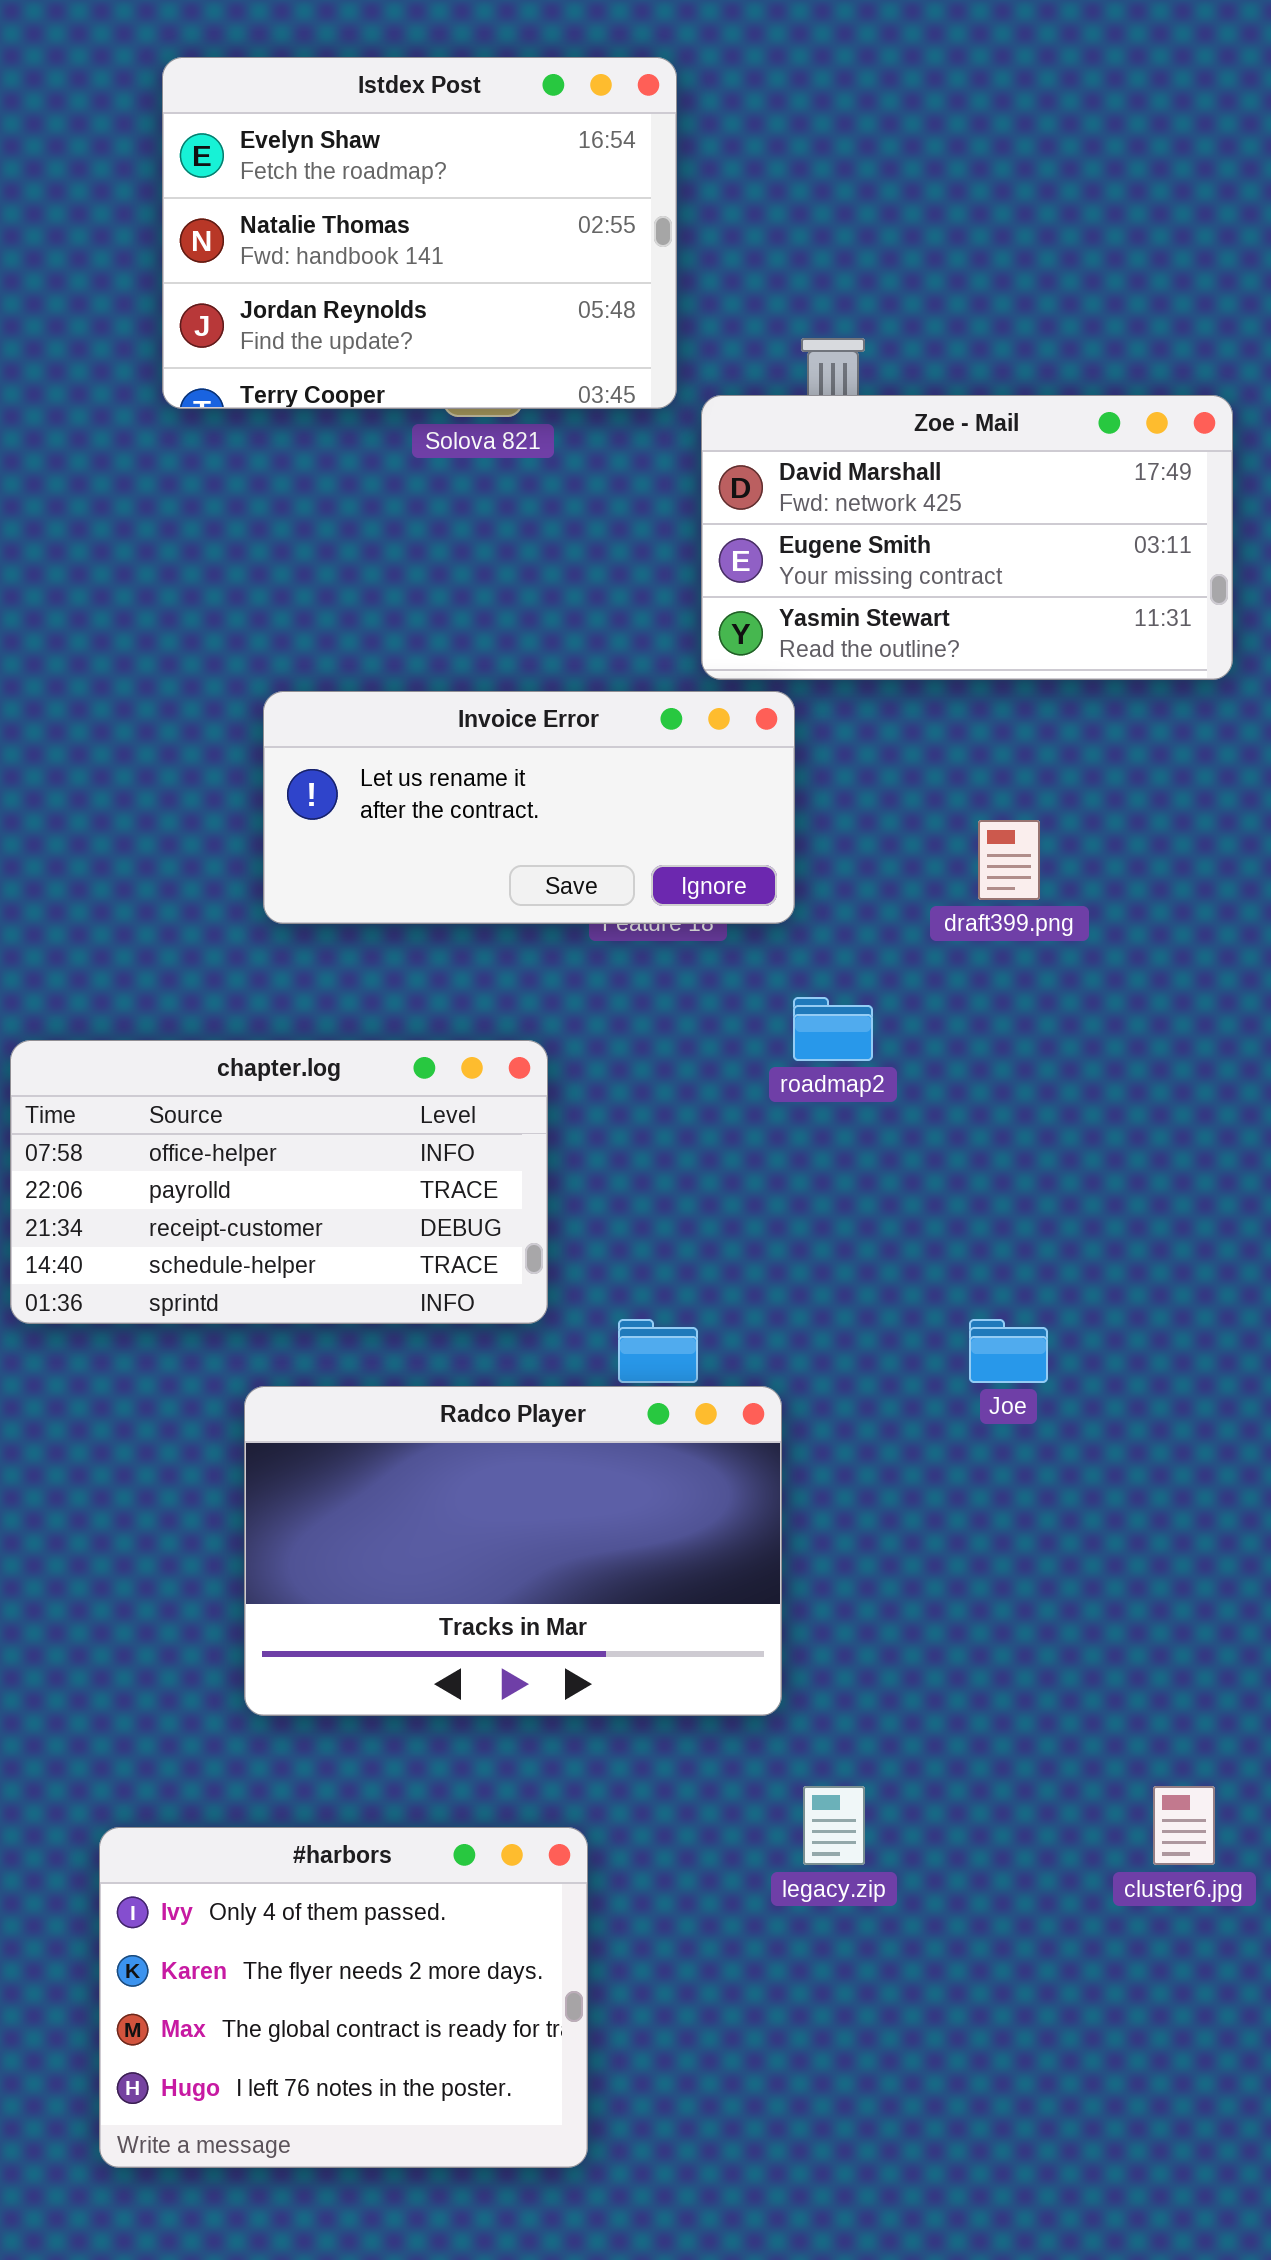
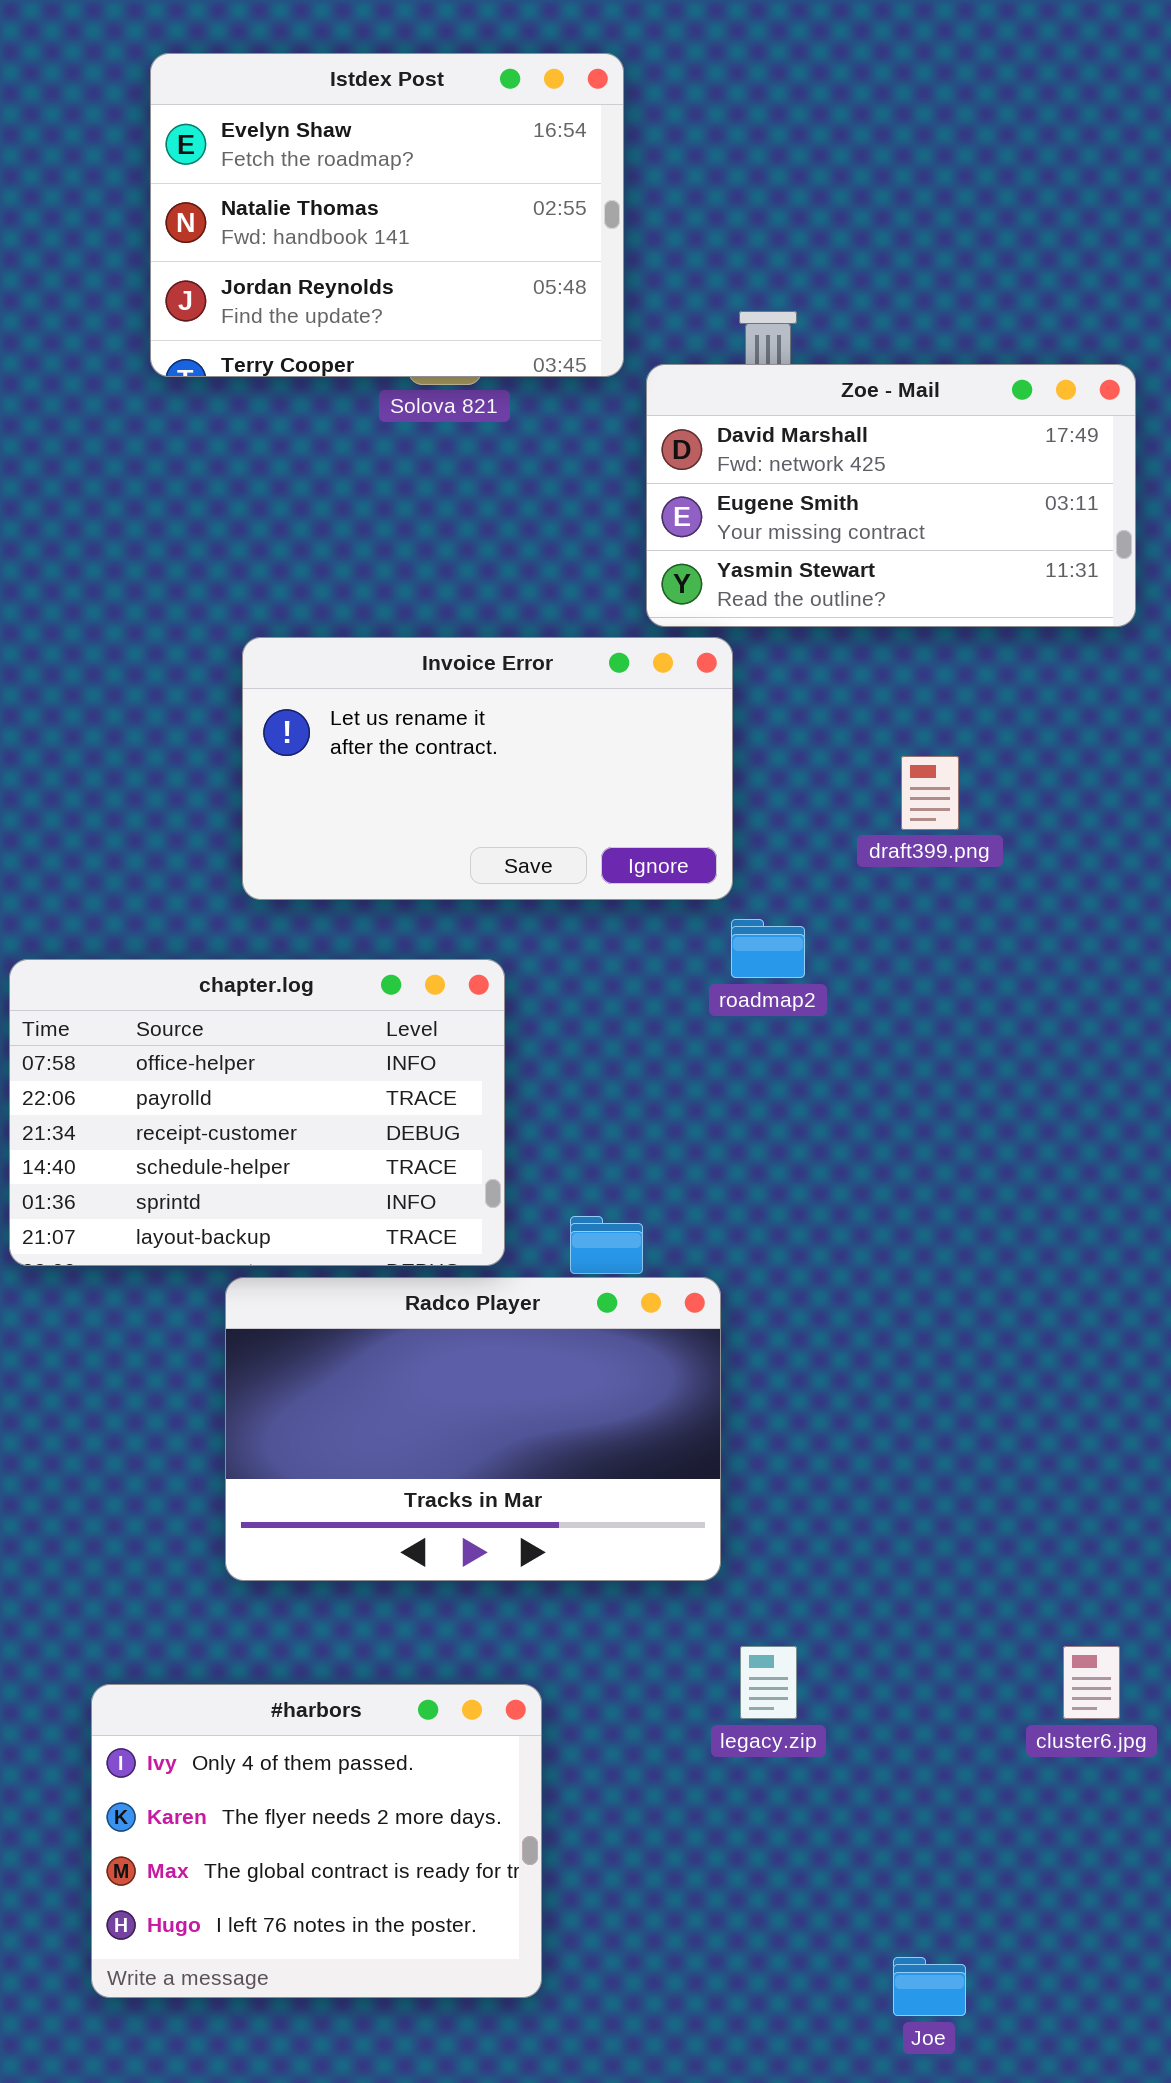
Invoice Error: [263,691,795,924] -> [242,637,733,900], resized
chapter.log: [10,1040,548,1324] -> [9,959,505,1266], resized
Joe: [969,1319,1048,1383] -> [893,1957,966,2016], moved

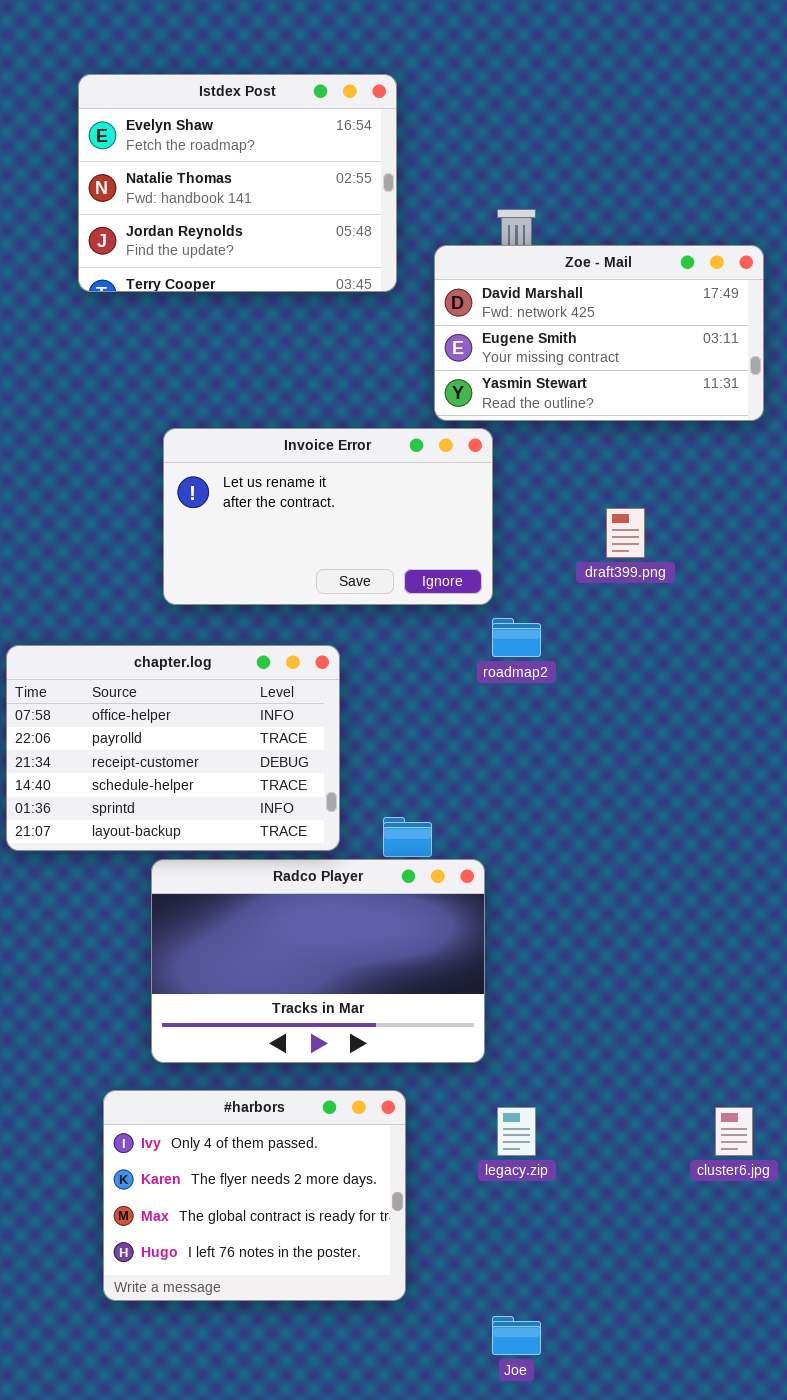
Istdex Post: [150,53,624,377] -> [78,74,397,292], moved
#harbors: [91,1684,542,1998] -> [103,1090,406,1301], moved
Joe: [893,1957,966,2016] -> [492,1316,541,1355], moved

